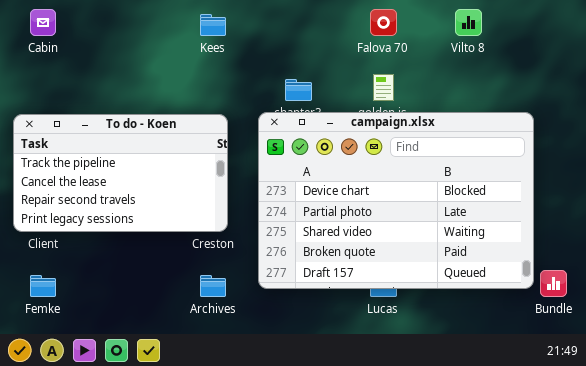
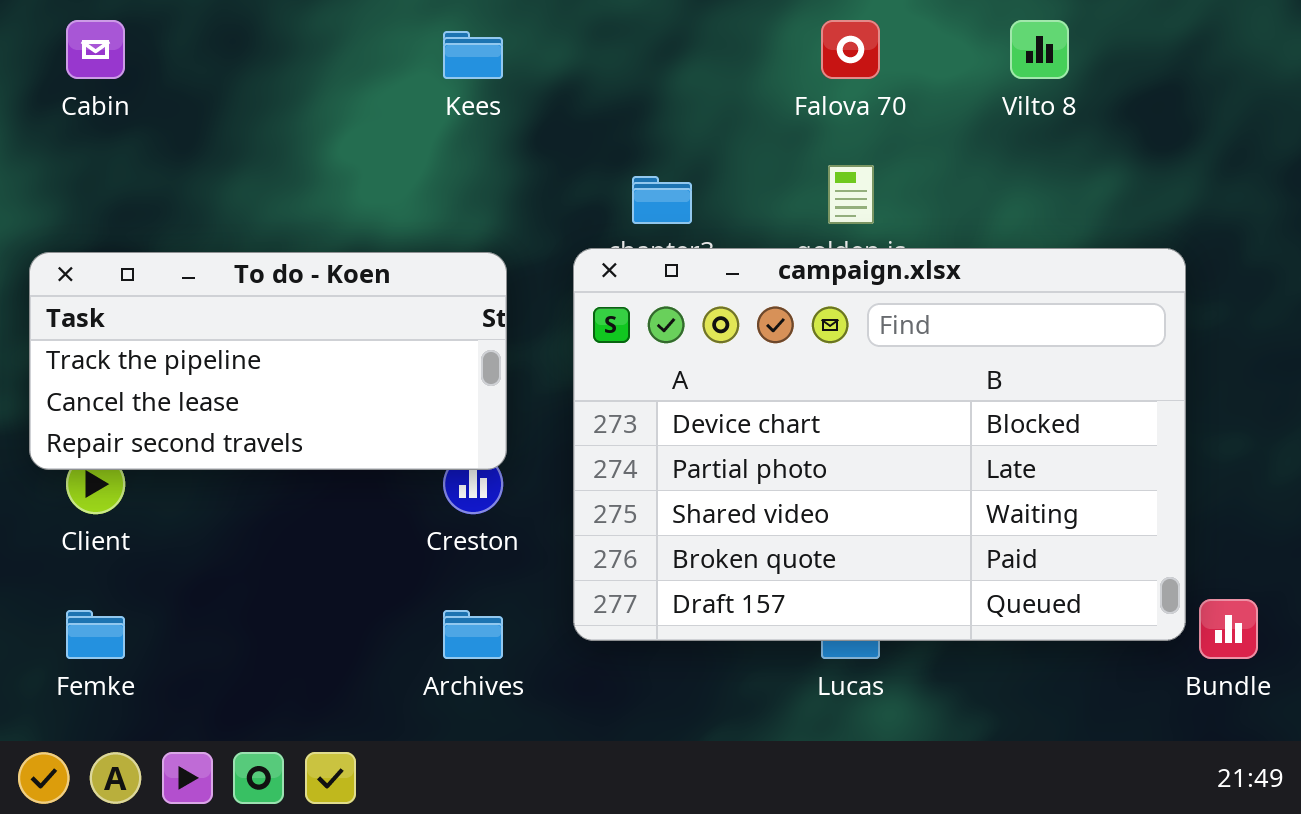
To do - Koen: [13,114,228,232] -> [29,252,507,470], resized

